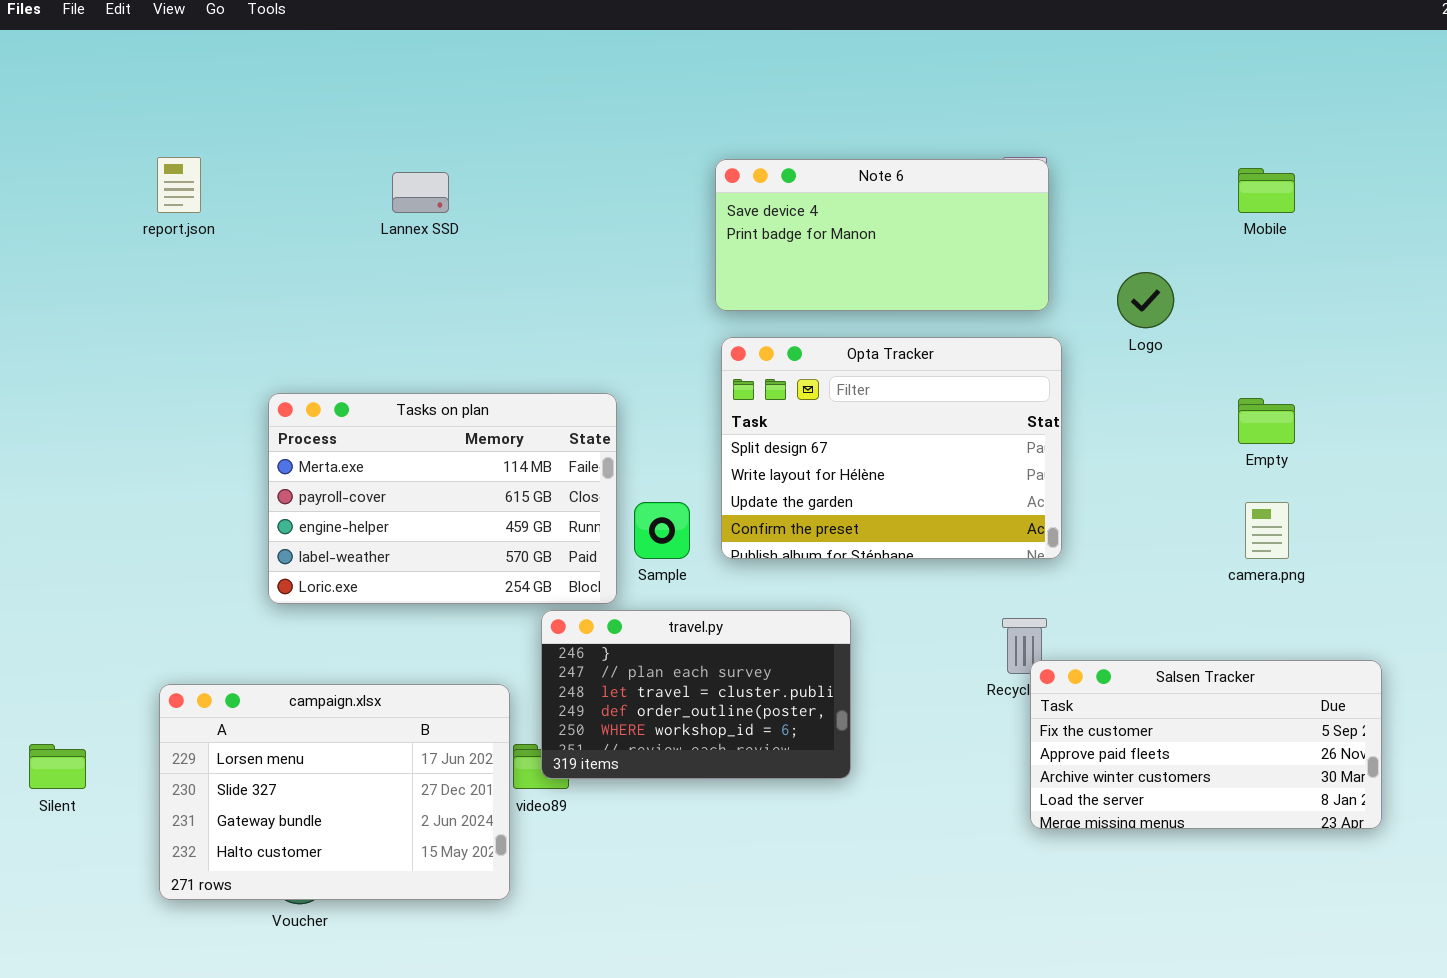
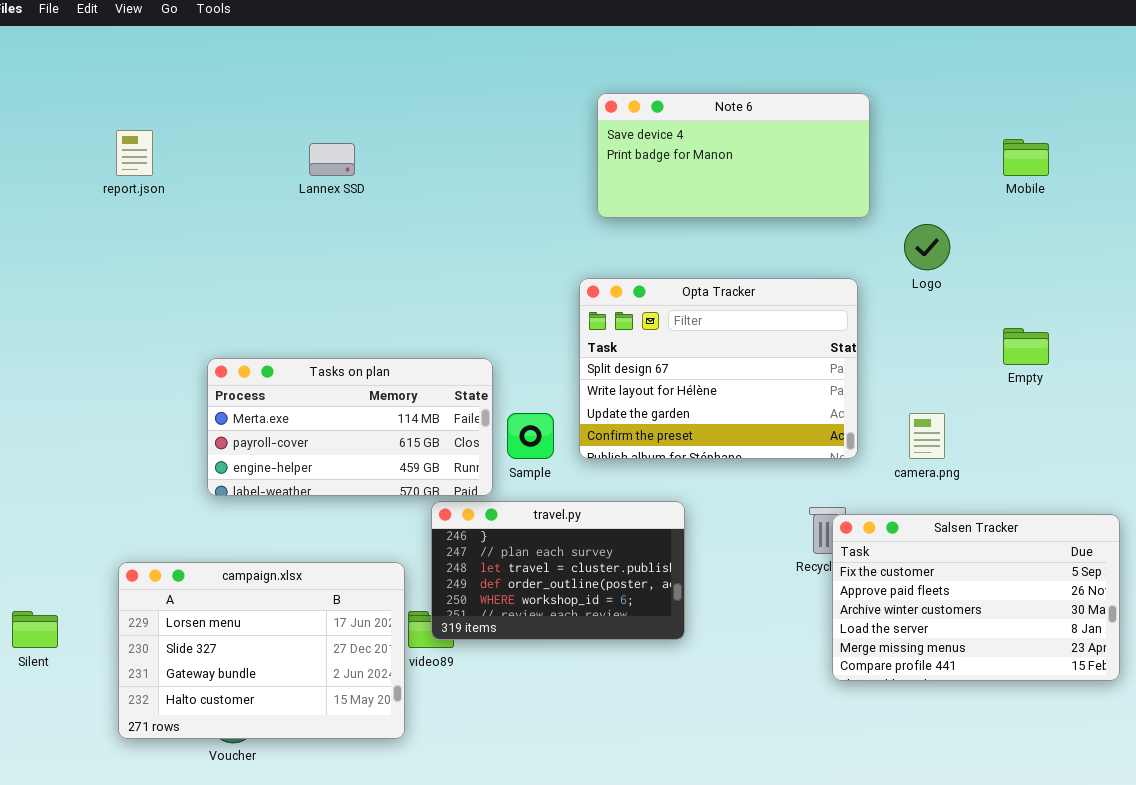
Note 6: [715,159,1049,311] -> [597,93,870,218], moved
Tasks on plan: [268,393,617,604] -> [207,358,493,496], resized
camera.png: [1245,502,1289,559] -> [909,413,945,459], moved
Salsen Tracker: [1030,660,1382,829] -> [832,514,1120,681], resized

